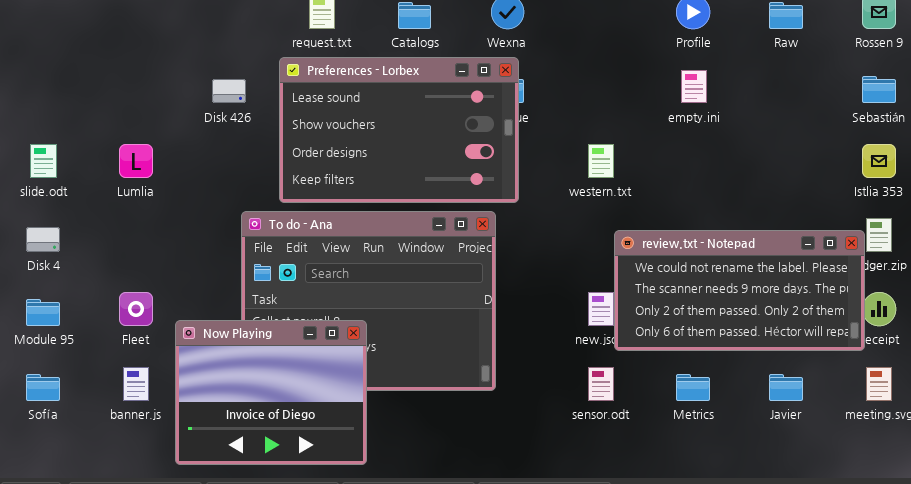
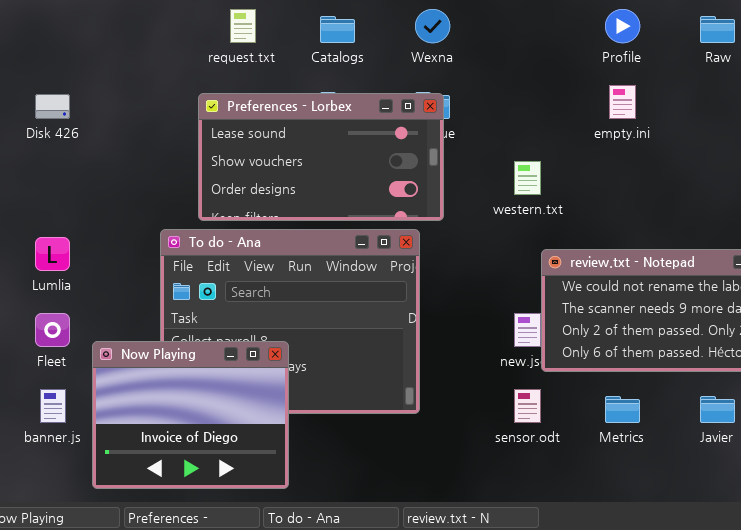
Preferences - Lorbex: [279,57,519,203] -> [198,93,444,221], resized
Disk 426: [212,79,246,103] -> [35,94,70,119], moved
Lumlia: [119,144,153,178] -> [35,237,70,271], moved

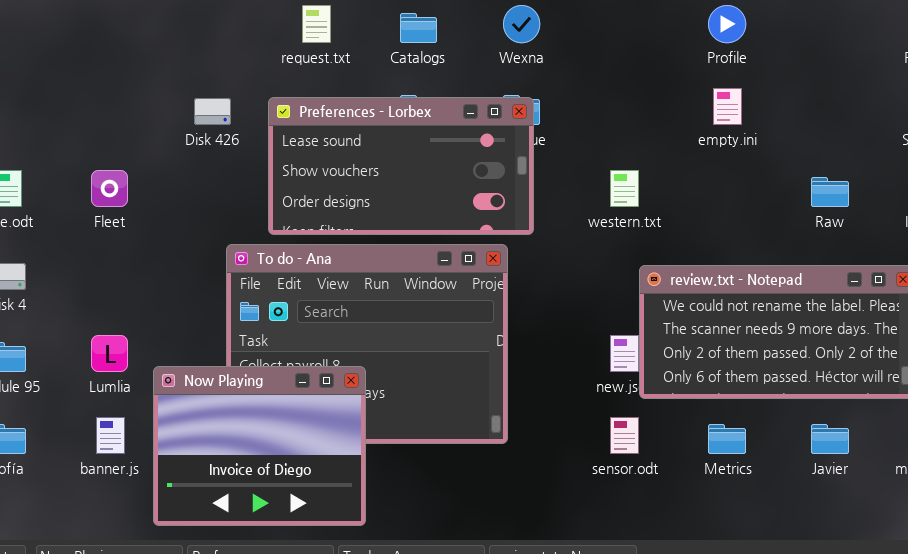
Raw: [700,16,735,43] -> [811,177,849,207], moved
Disk 426: [35,94,70,119] -> [194,98,231,125], moved
Lumlia: [35,237,70,271] -> [91,335,128,372], moved
Fleet: [35,313,70,347] -> [91,170,128,207], moved

